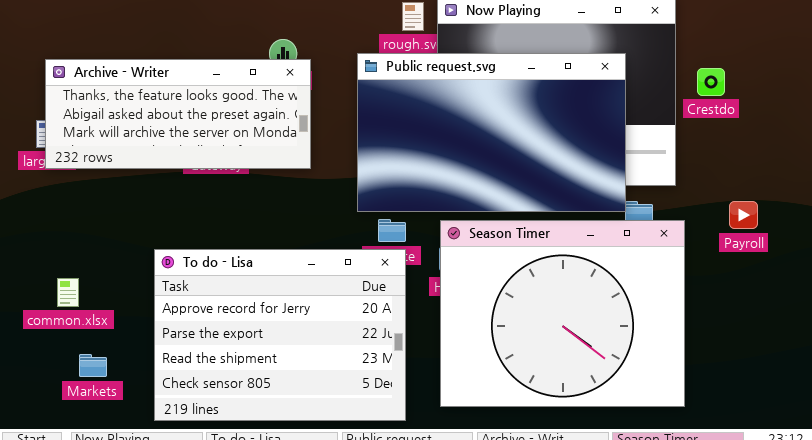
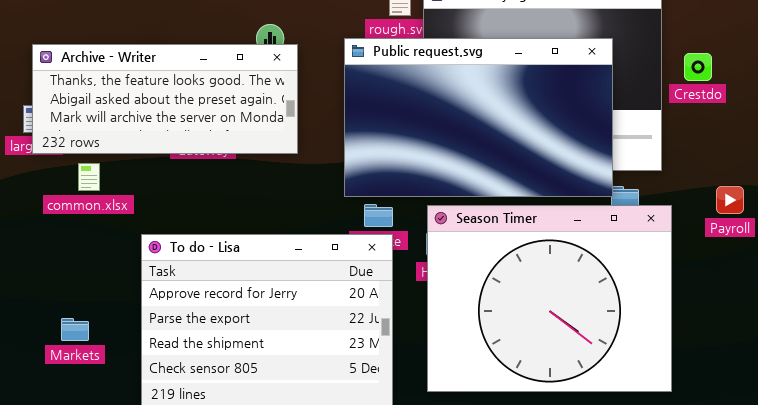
common.xlsx: [57,278,79,307] -> [78,163,100,191], moved
Markets: [79,354,107,377] -> [61,318,89,341], moved

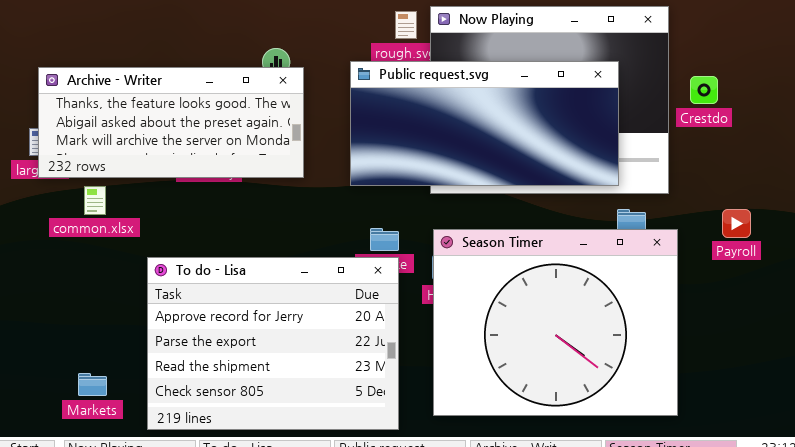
Public request.svg: [344,38,613,197] -> [350,61,619,186], resized
Markets: [61,318,89,341] -> [78,373,107,396], moved

